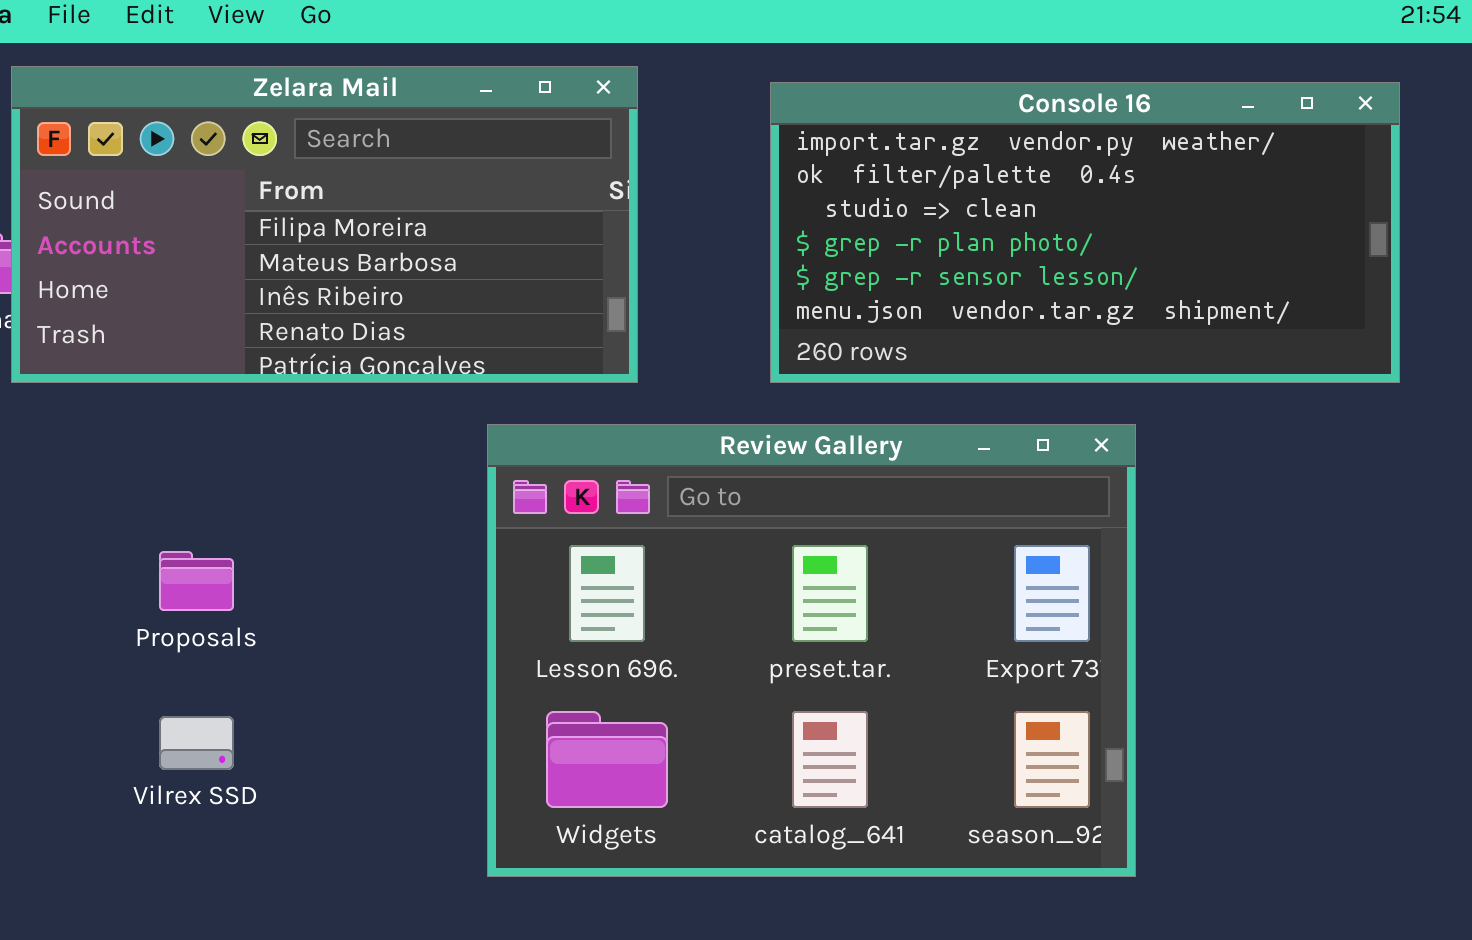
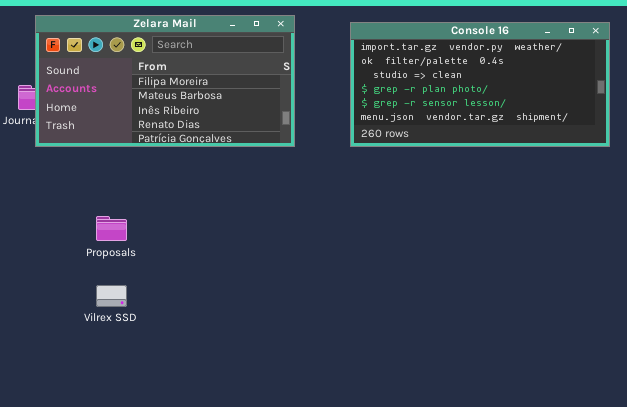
Review Gallery: [487,424,1136,877] -> none, closed

